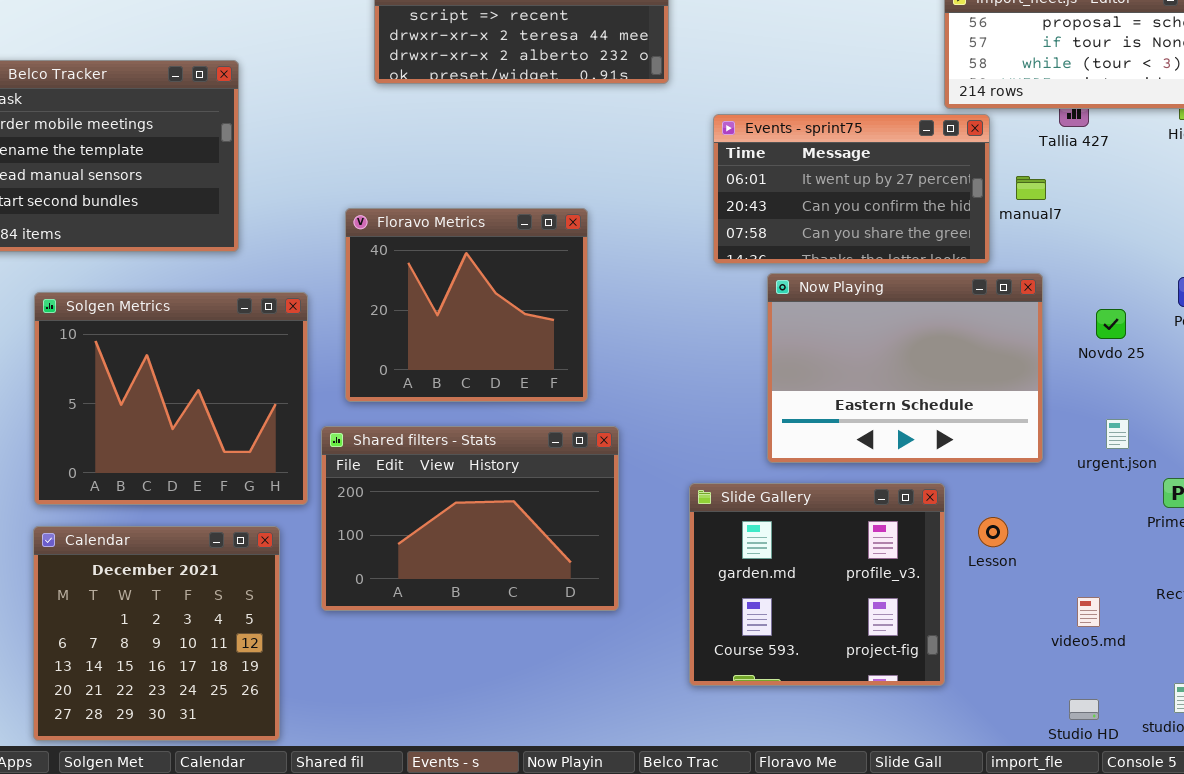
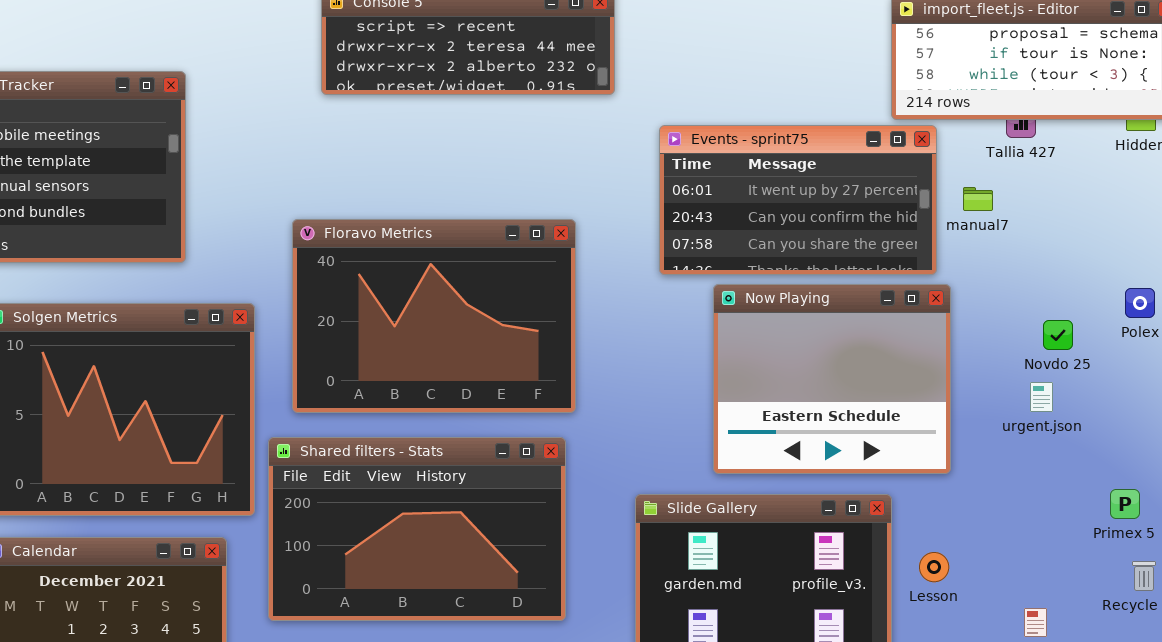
Floravo Metrics: [345,208,588,402] -> [292,219,576,413], resized
Now Playing: [767,273,1043,463] -> [713,284,951,474], resized
urgent.json: [1106,419,1129,449] -> [1030,382,1053,412], moved
Lesson: [978,517,1008,547] -> [919,552,949,582], moved

